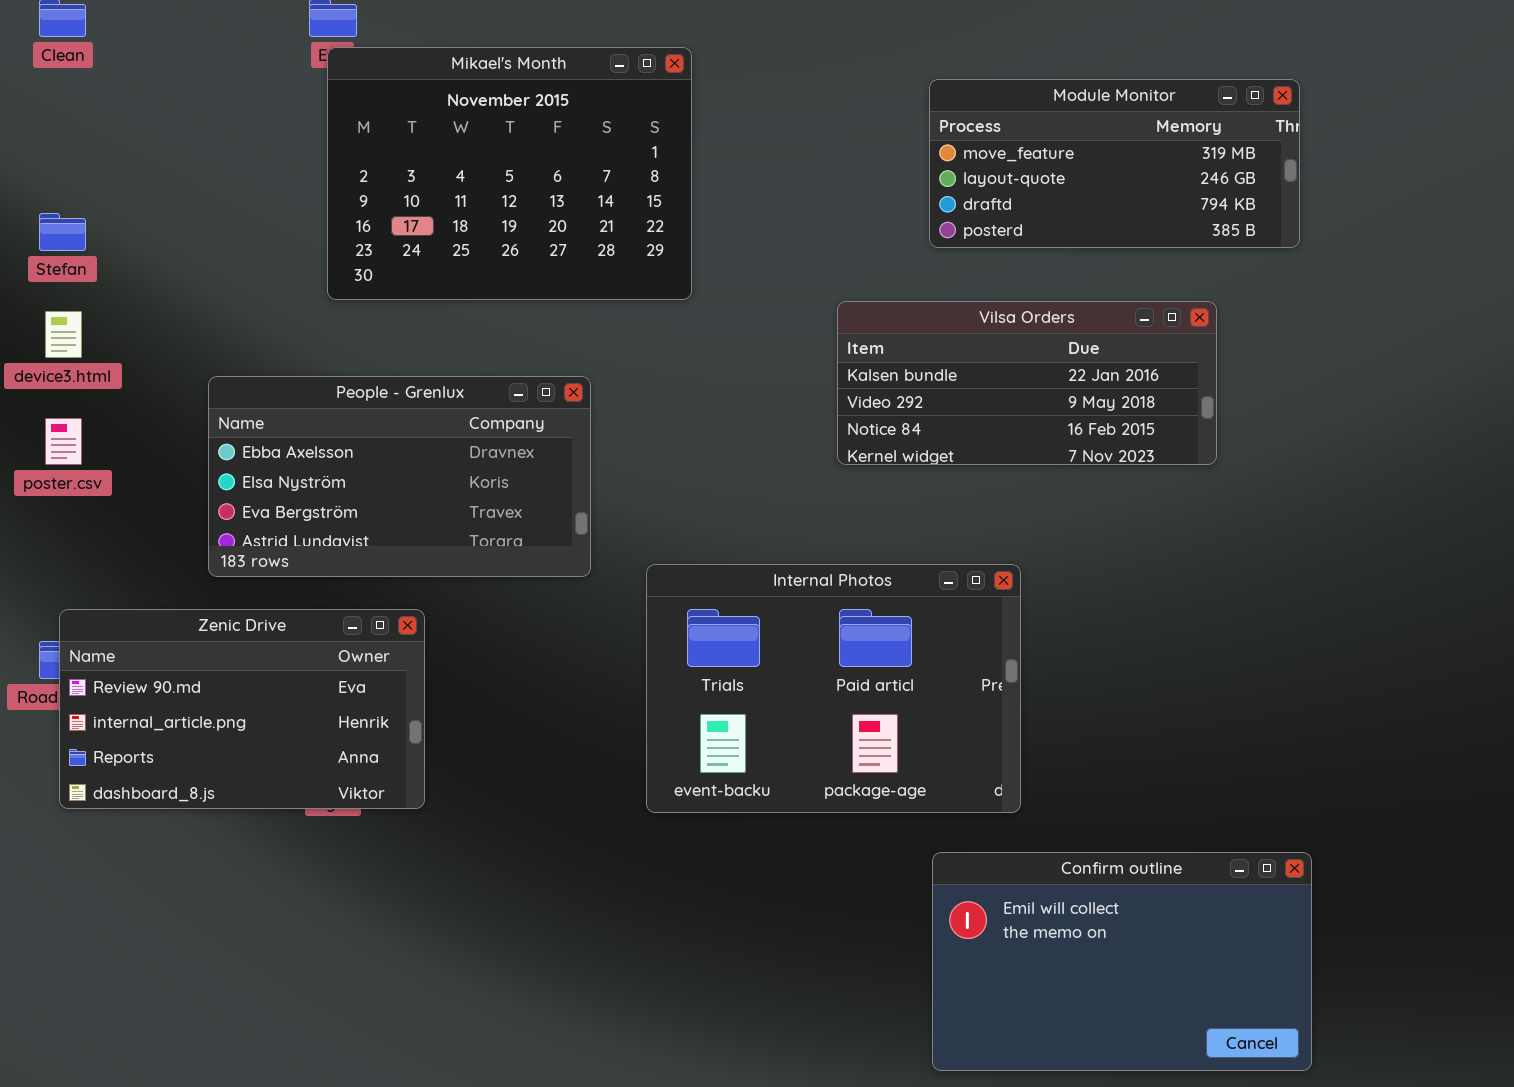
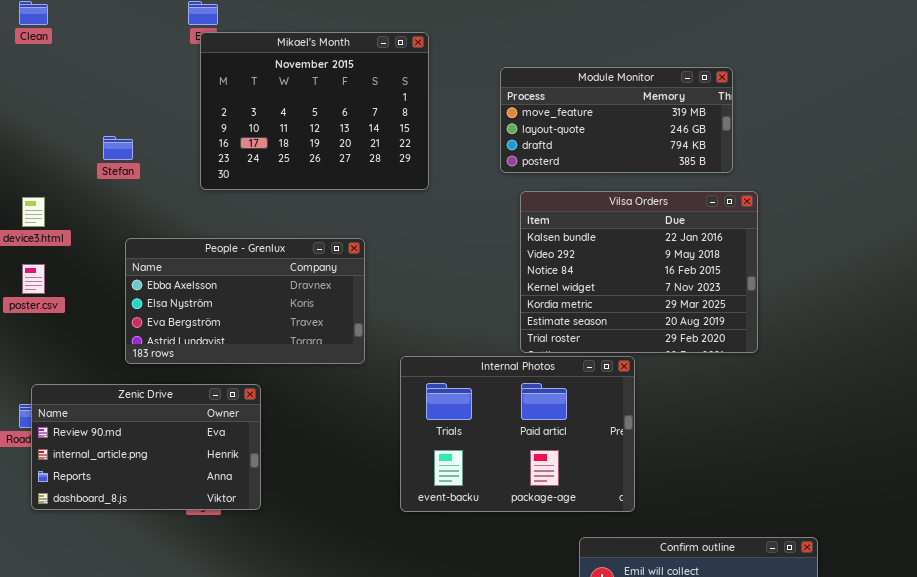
Module Monitor: [929,79,1300,248] -> [500,67,733,173], moved
Stefan: [39,213,86,251] -> [103,136,133,160], moved
Vilsa Orders: [837,301,1217,465] -> [520,191,758,353], resized

